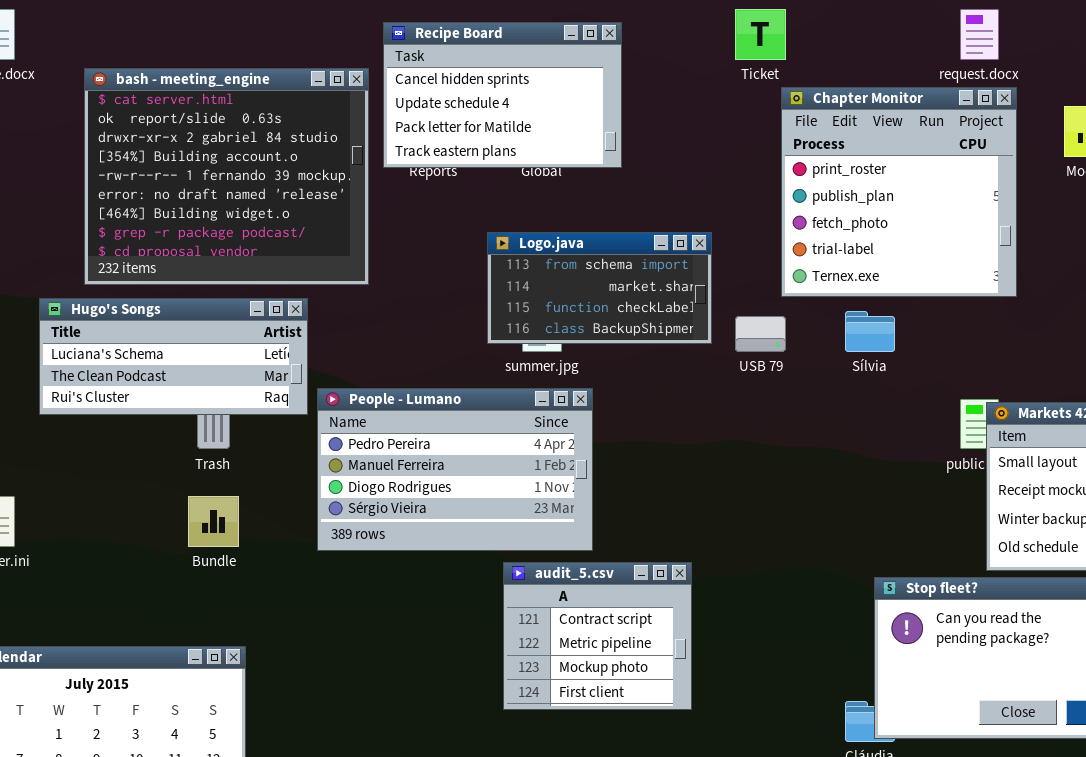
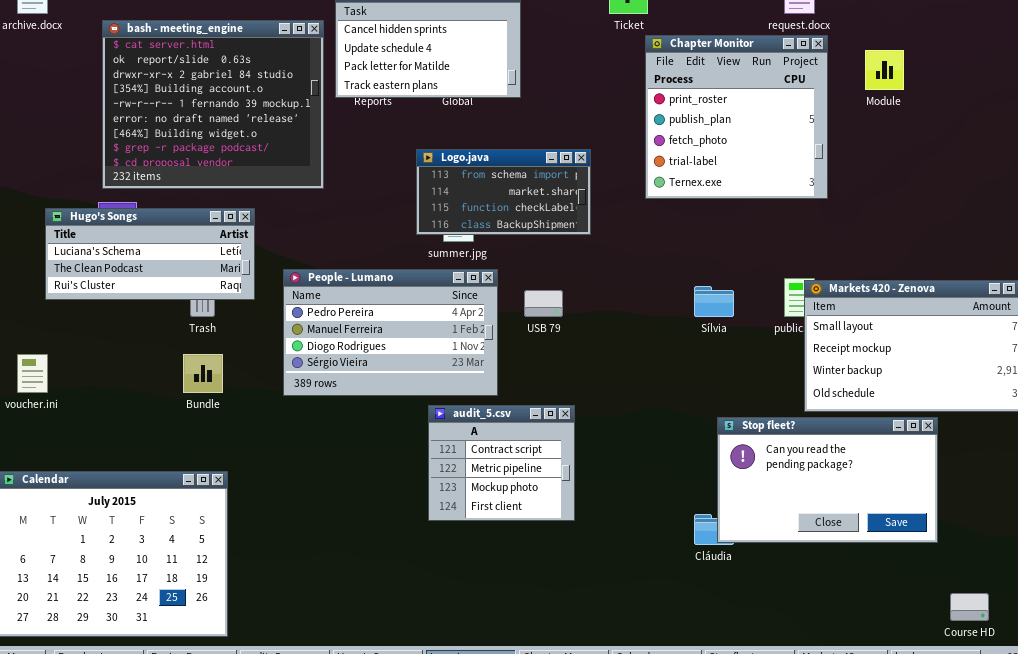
Hugo's Songs: [39,298,308,415] -> [45,208,255,300], moved
Sílvia: [845,311,895,352] -> [694,286,734,317], moved
USB 79: [735,316,786,352] -> [524,290,563,317], moved

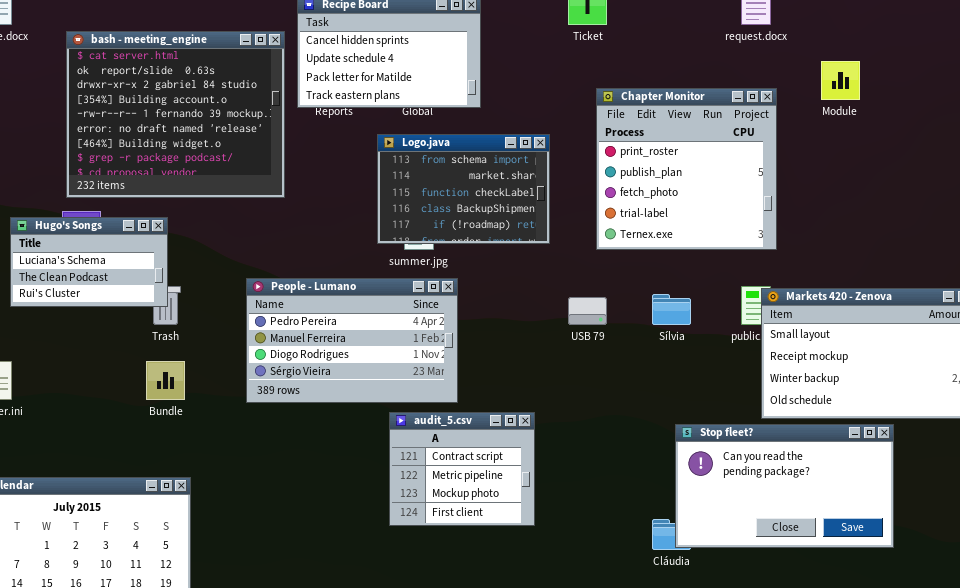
Chapter Monitor: [645,35,828,199] -> [596,88,777,250], moved
Logo.java: [416,149,591,235] -> [377,134,550,244], resized
Hugo's Songs: [45,208,255,300] -> [10,217,168,307], resized
USB 79: [524,290,563,317] -> [568,297,607,325], moved

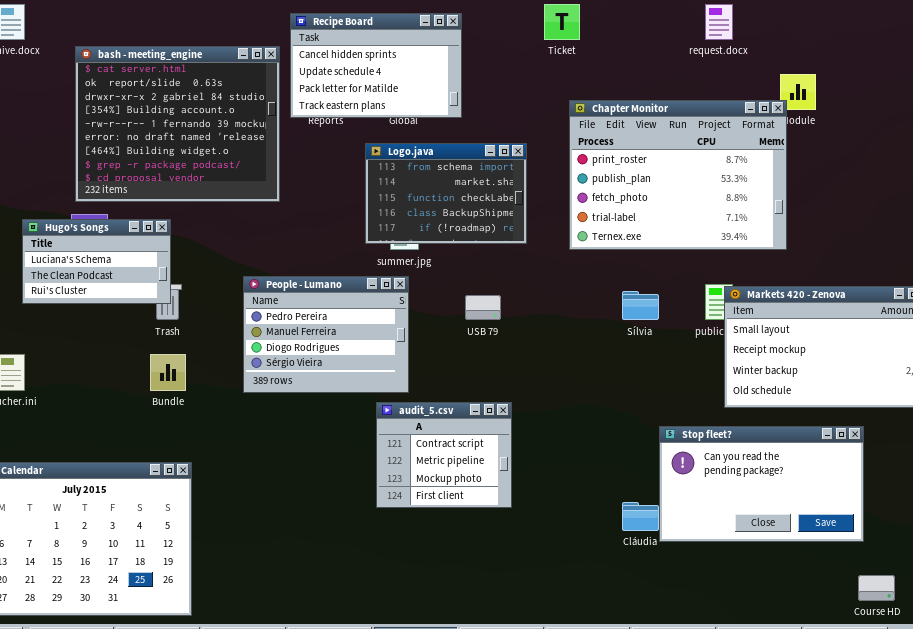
Chapter Monitor: [596,88,777,250] -> [569,100,787,250], resized
People - Lumano: [246,278,458,403] -> [243,276,409,393], resized
USB 79: [568,297,607,325] -> [465,295,501,320], moved
Stop fleet?: [675,424,894,548] -> [659,426,864,542], moved

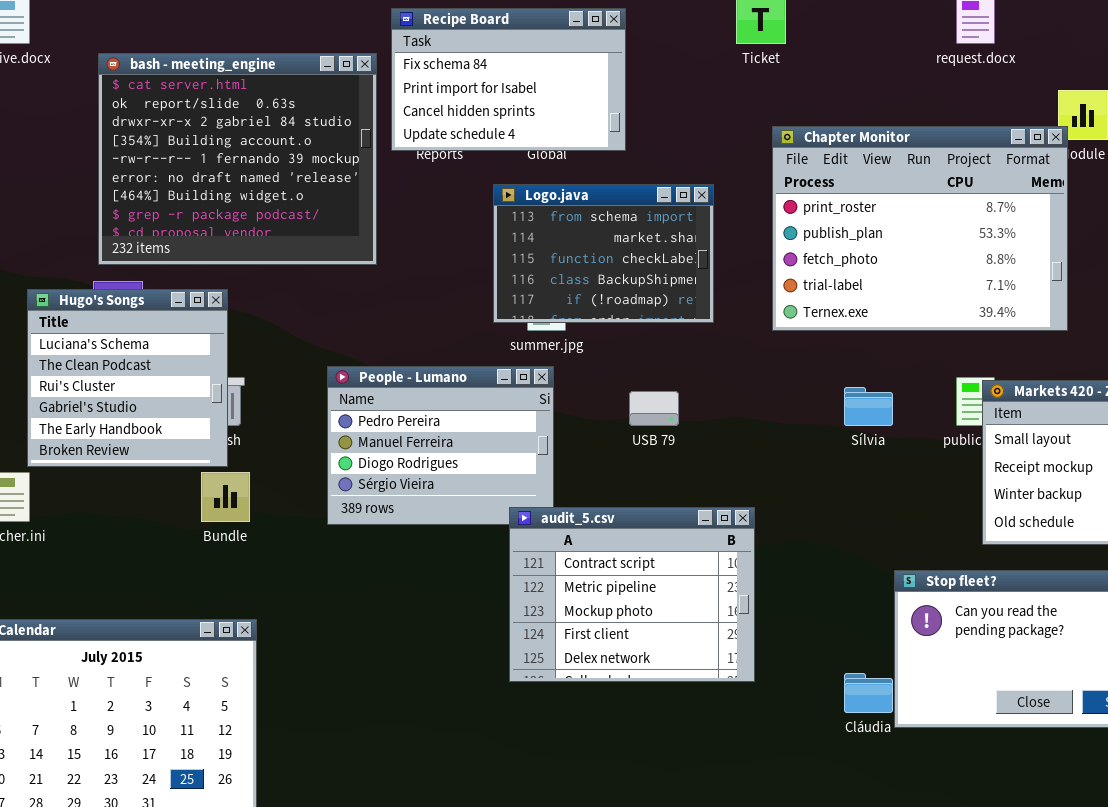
Recipe Board: [290,13,462,118] -> [391,8,626,151], scrolled up 2 rows
Hugo's Songs: [22,219,171,304] -> [27,289,228,467], resized
audit_5.csv: [376,402,512,508] -> [509,507,755,682], resized

